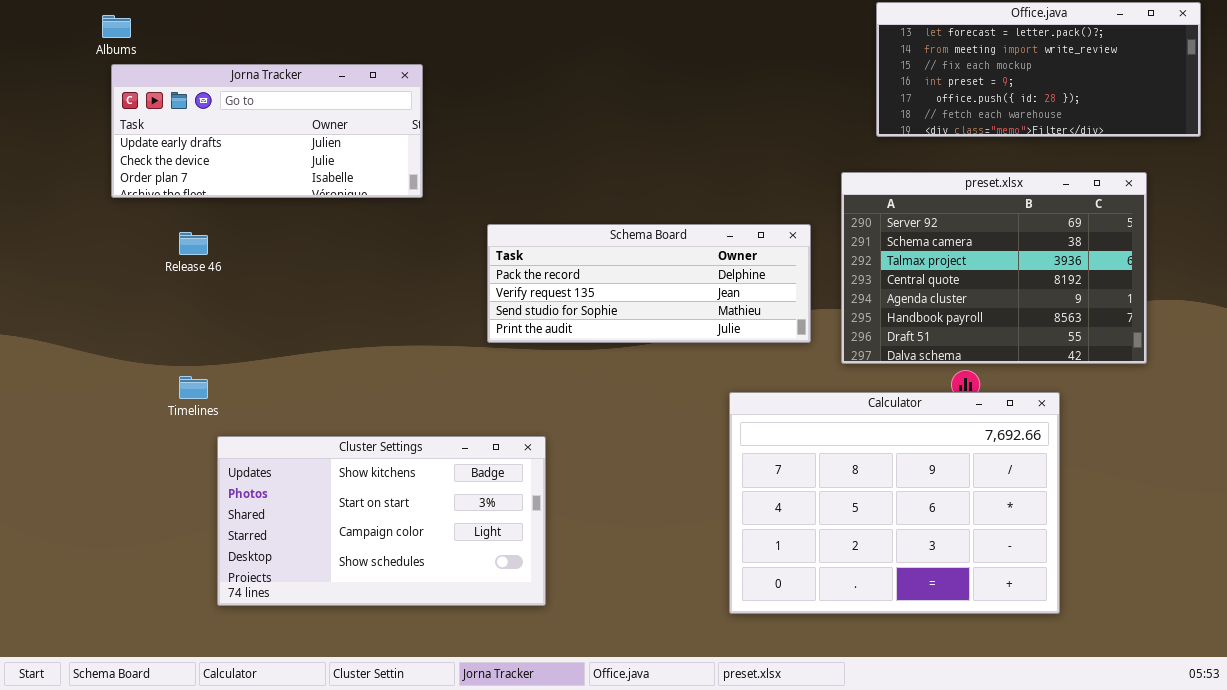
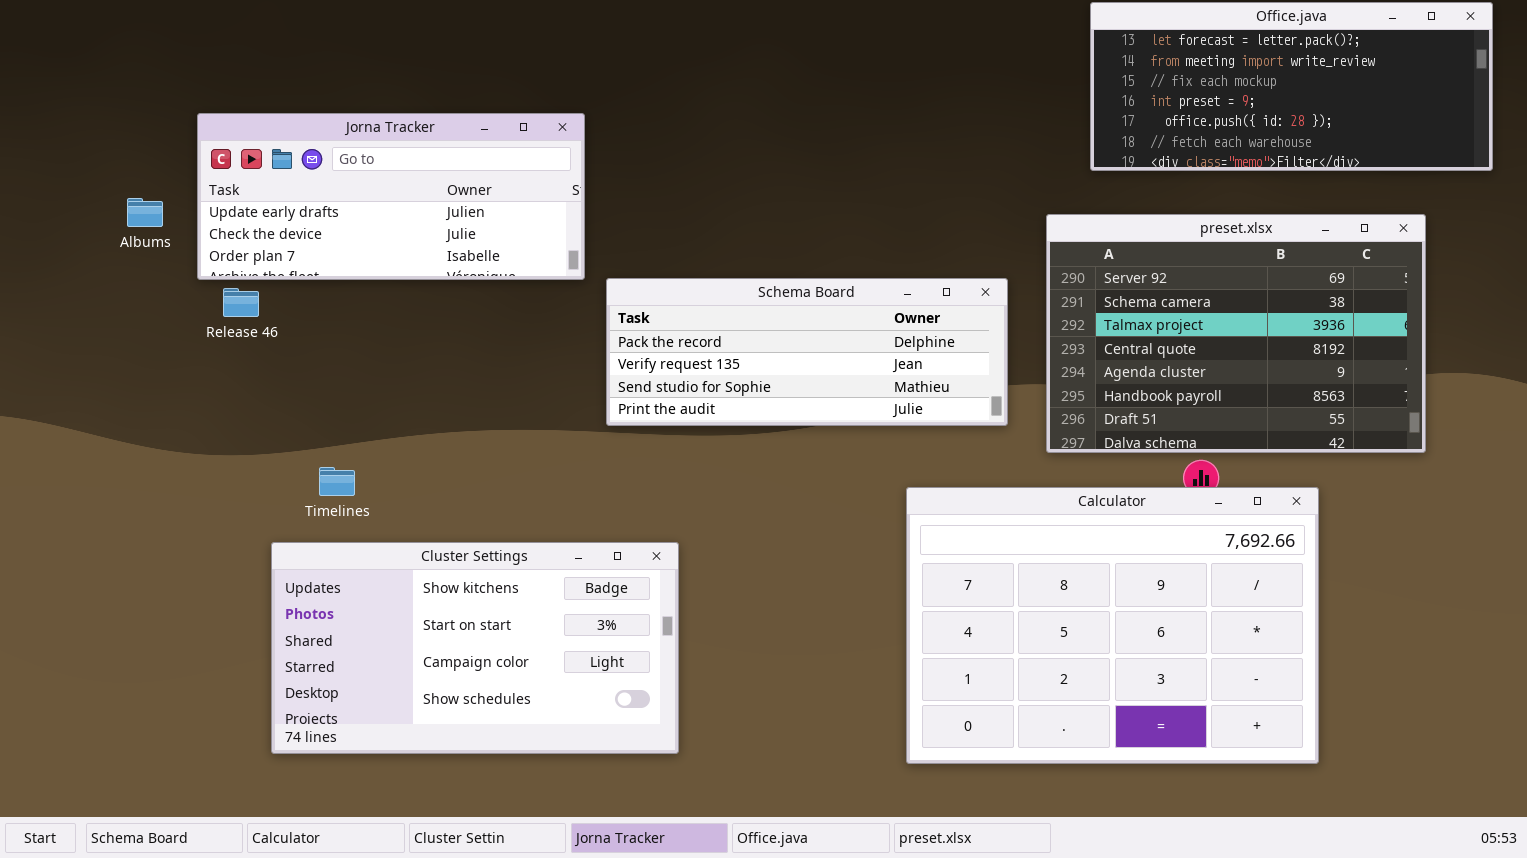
Albums: [102,15,131,38] -> [127,198,163,227], moved
Jorna Tracker: [111,64,423,198] -> [197,113,585,280], moved
Timelines: [179,376,208,399] -> [319,467,355,496], moved

